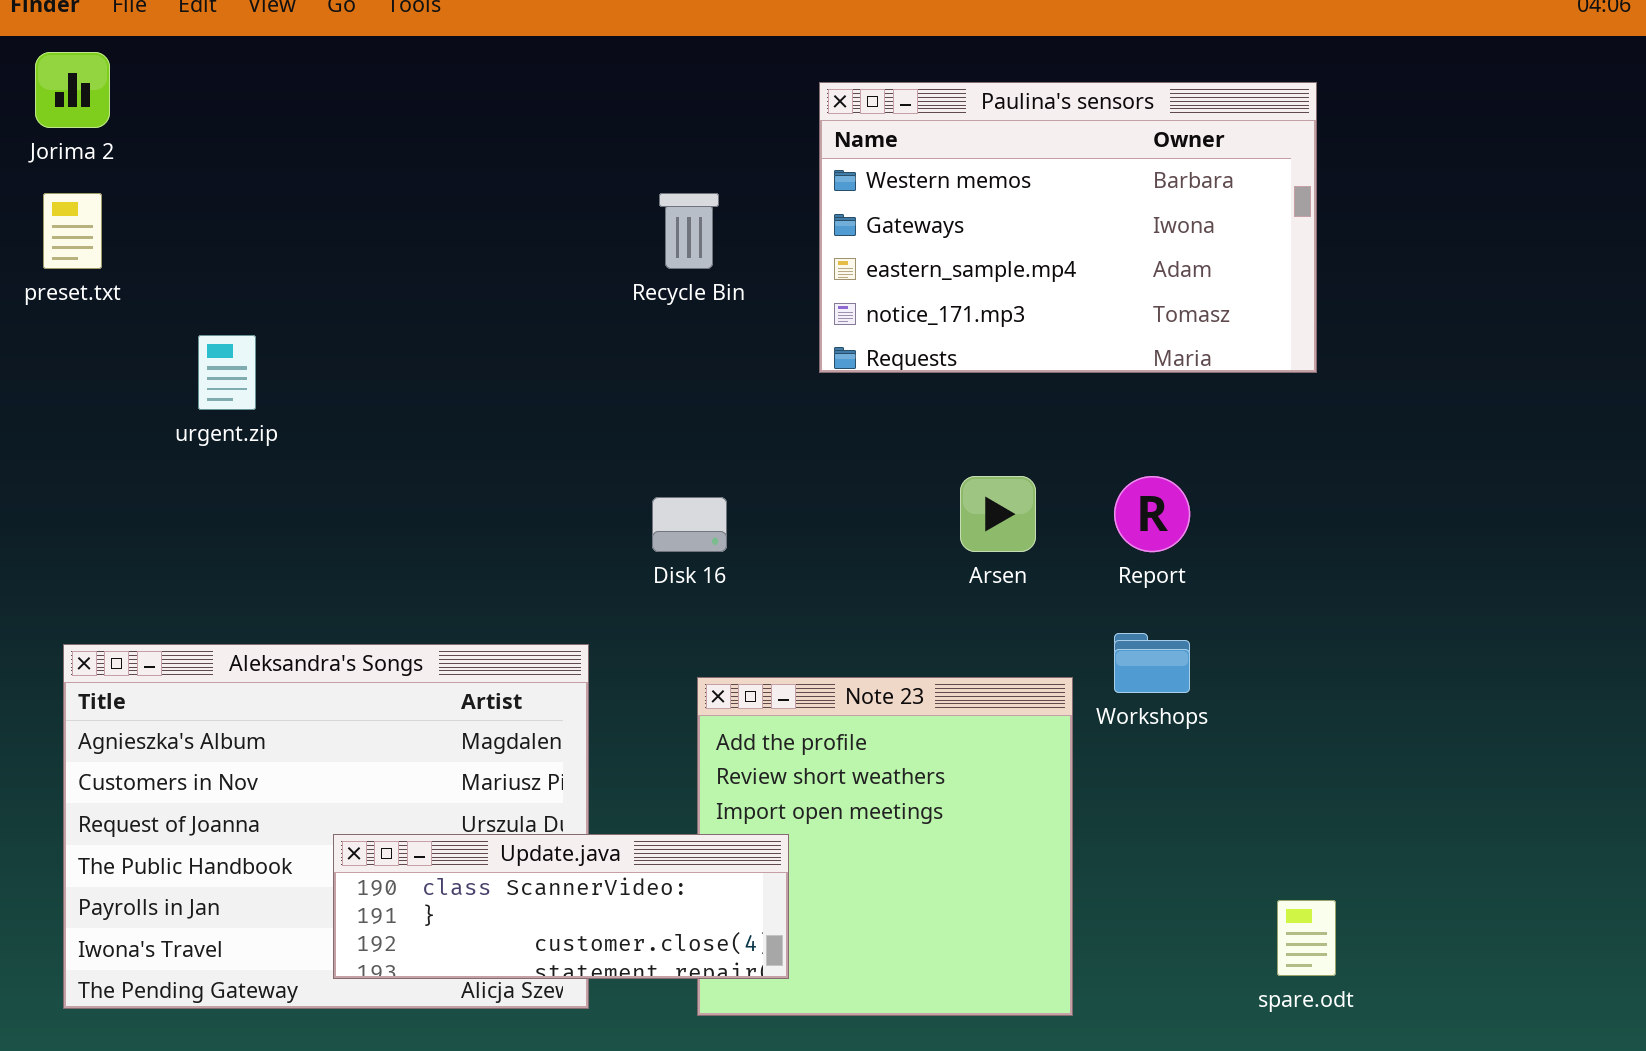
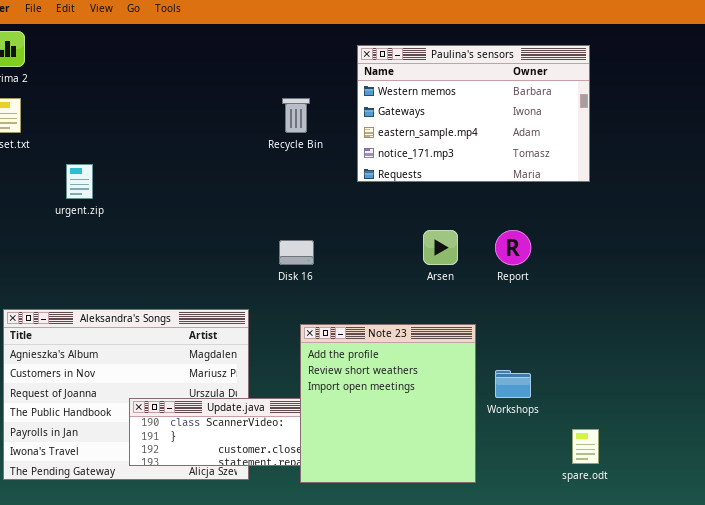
Workshops: [1114,633,1190,693] -> [495,370,531,398], moved
Note 23: [697,677,1073,1016] -> [300,324,476,483], raised

